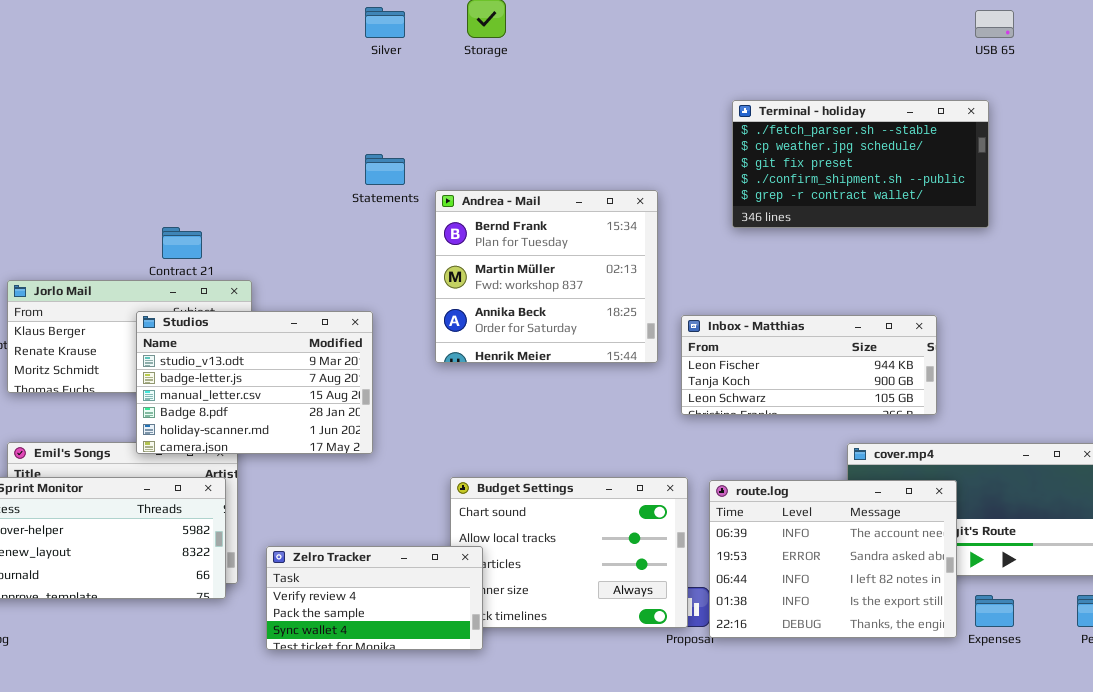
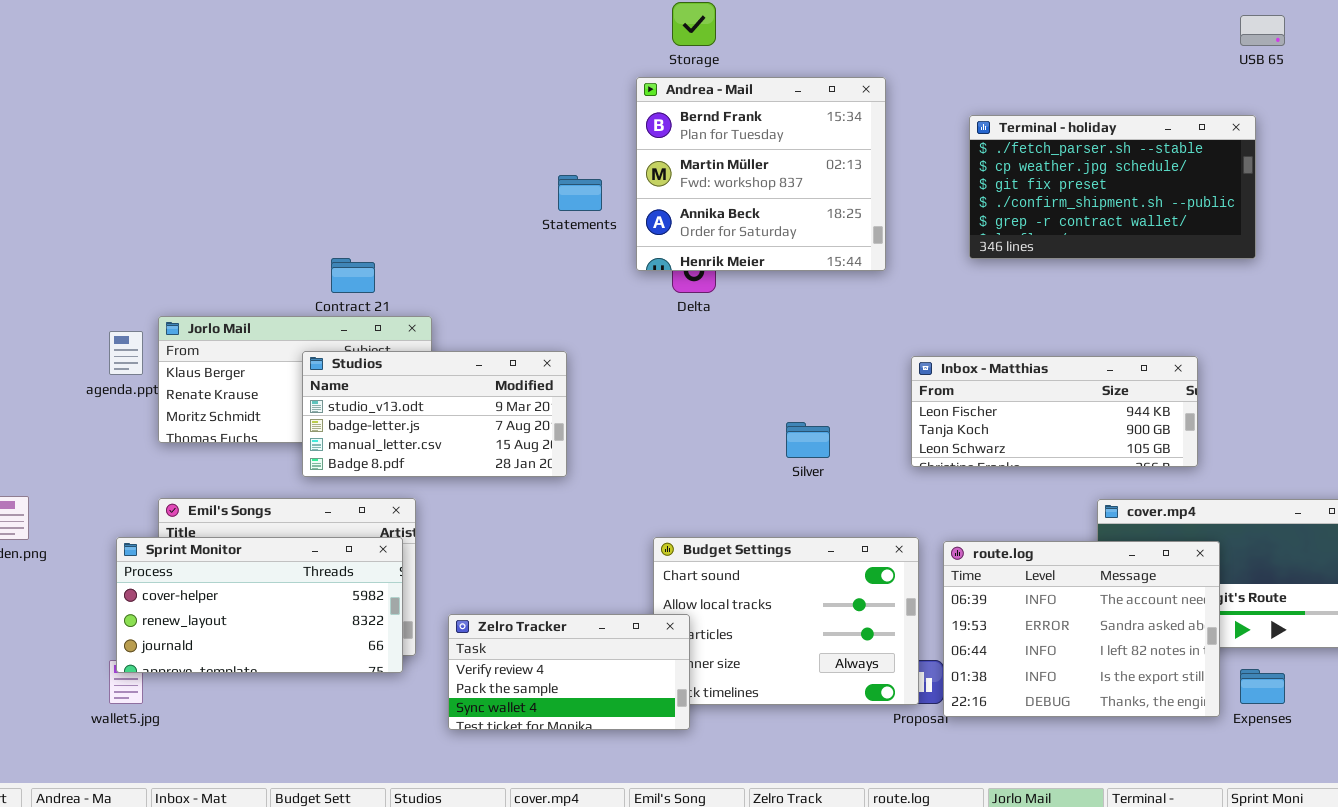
Silver: [365,7,405,38] -> [786,422,830,458], moved
Andrea - Mail: [435,190,658,363] -> [636,77,886,271], moved
Studios: [136,311,373,454] -> [302,351,567,477], resized

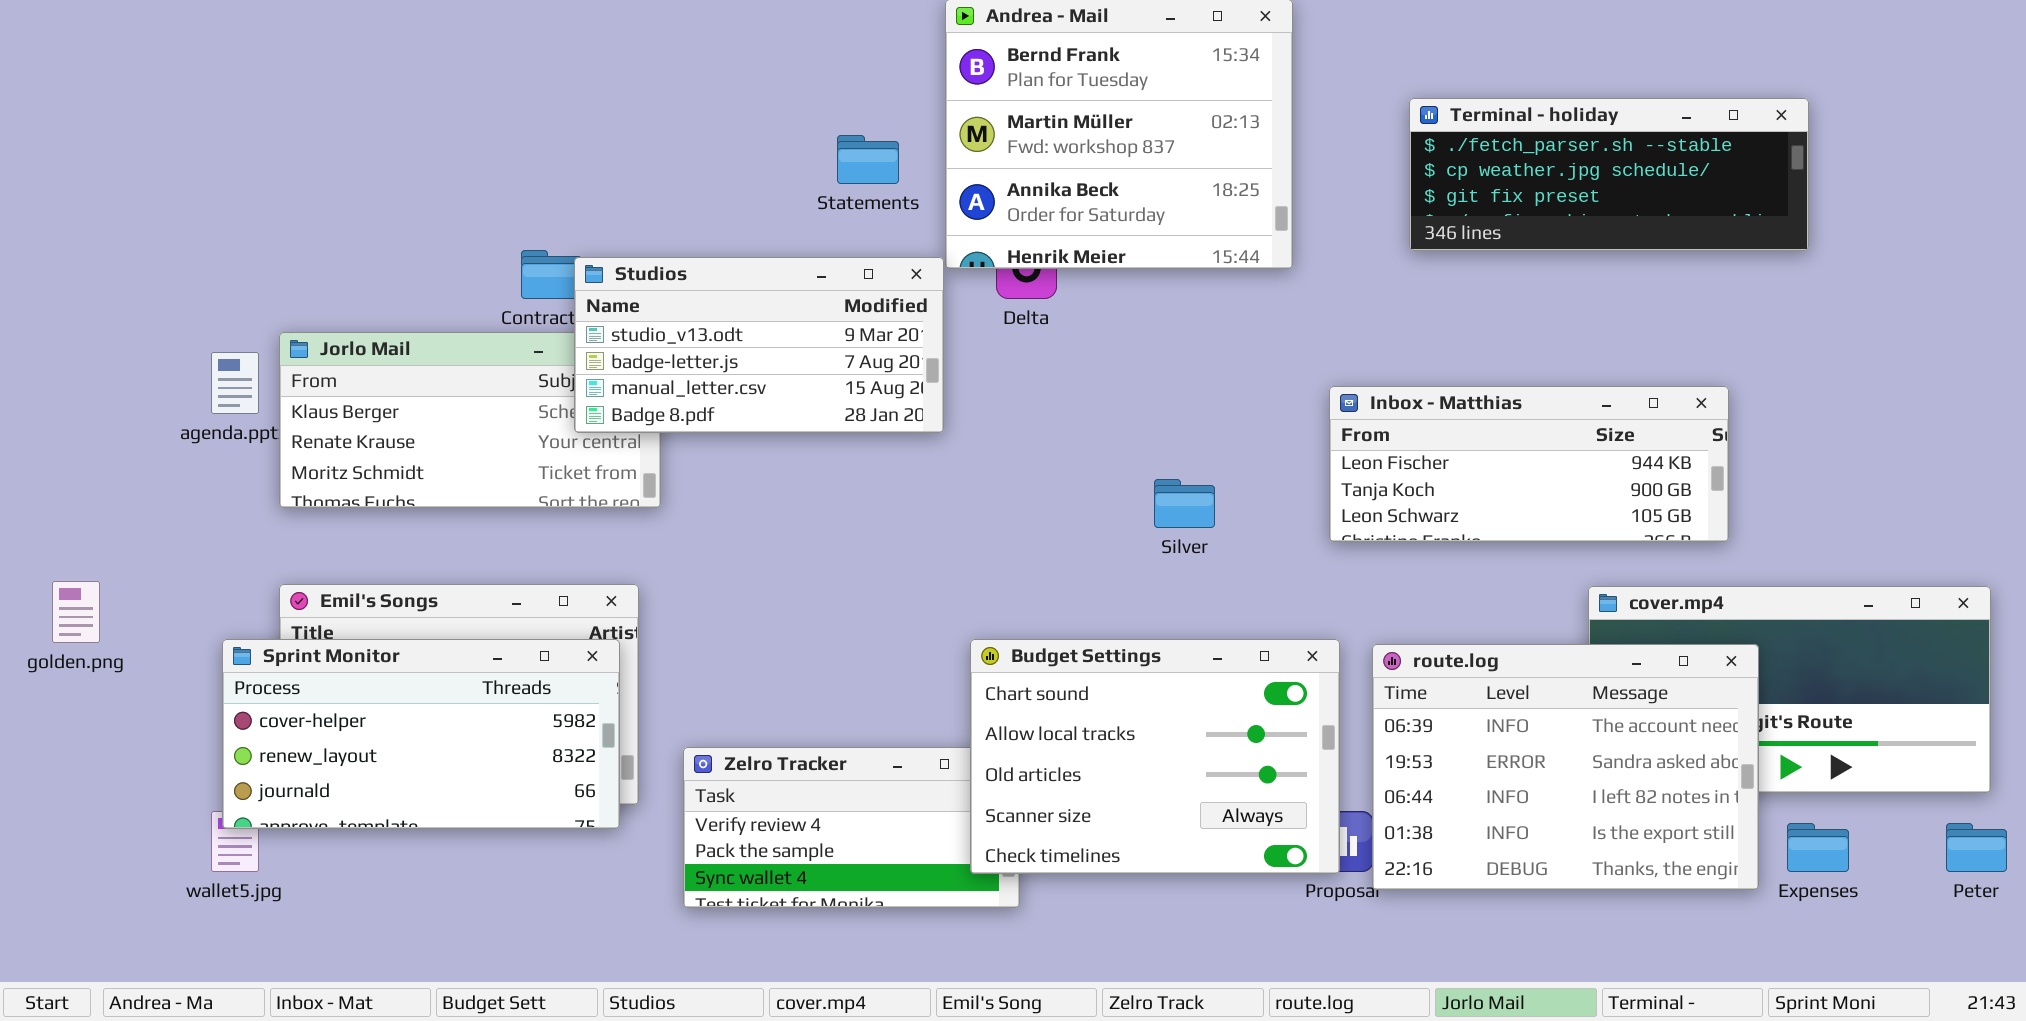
Terminal - holiday: [969,115,1256,259] -> [1409,98,1809,251], resized
Studios: [302,351,567,477] -> [574,257,944,433], moved
Budget Settings: [653,537,919,705] -> [970,639,1340,874], raised

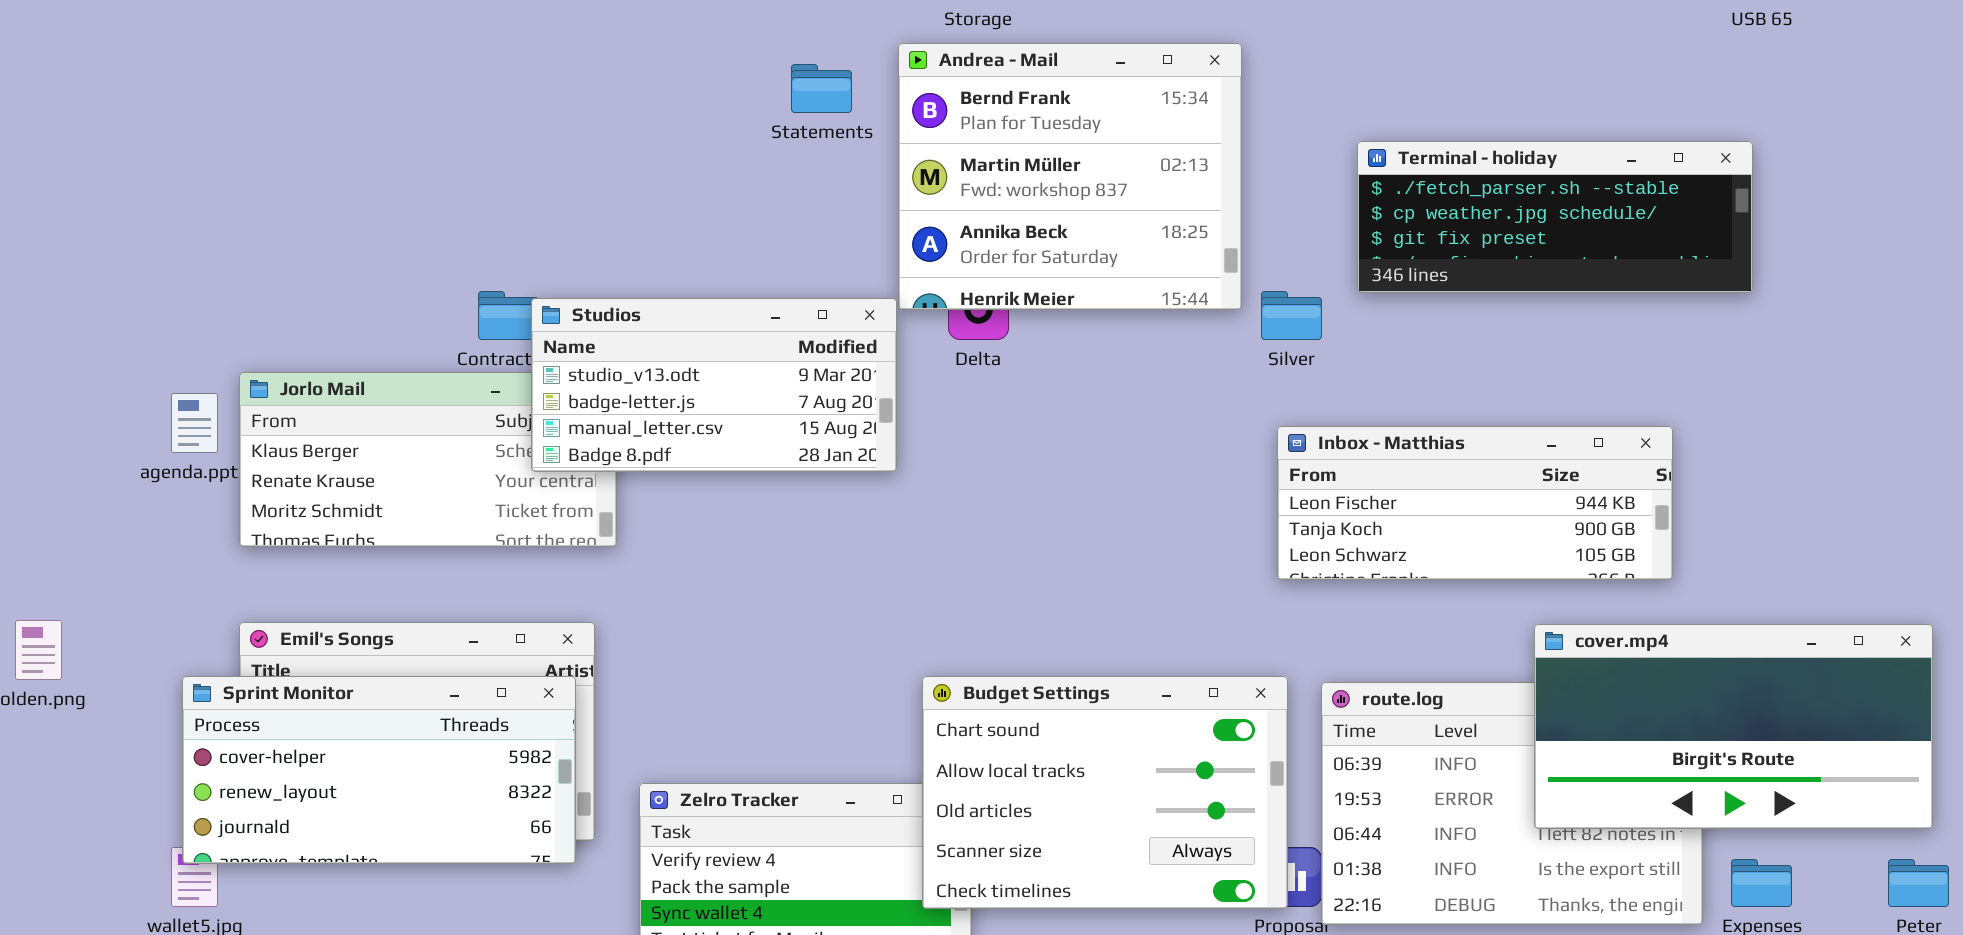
Statements: [837,135,899,184] -> [791,64,852,113], moved
Silver: [1154,479,1215,528] -> [1261,291,1322,340], moved
cover.mp4: [1588,586,1991,793] -> [1534,624,1933,829], raised

